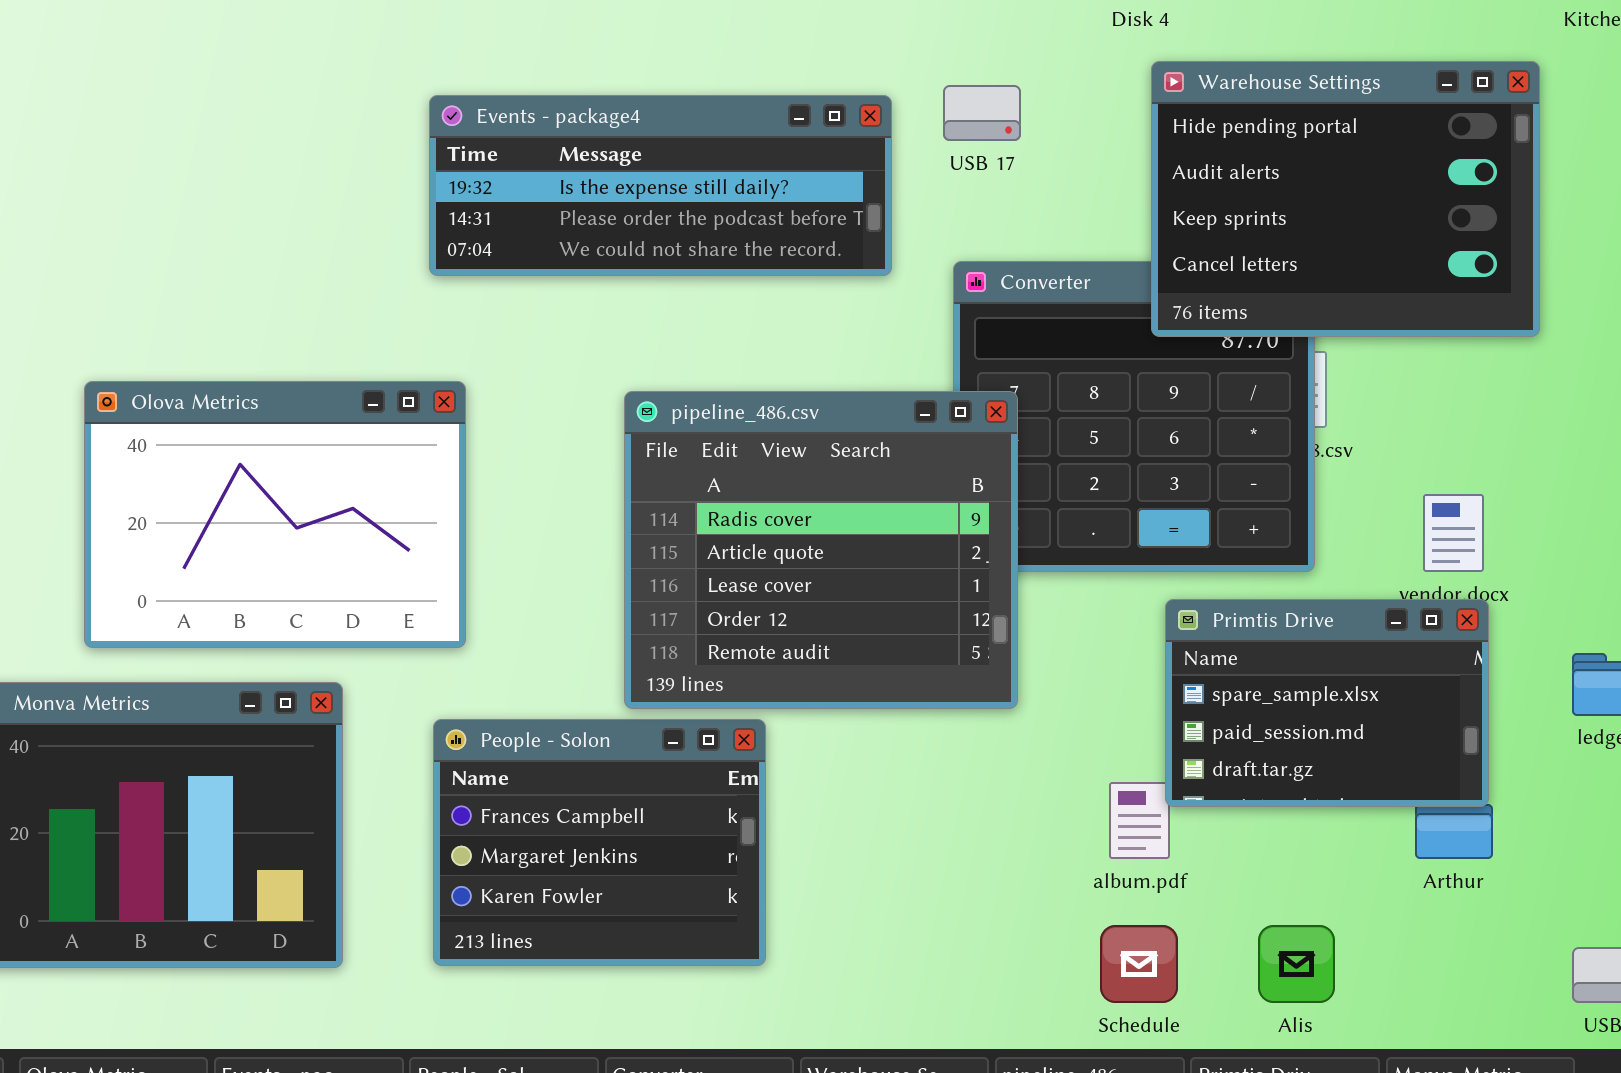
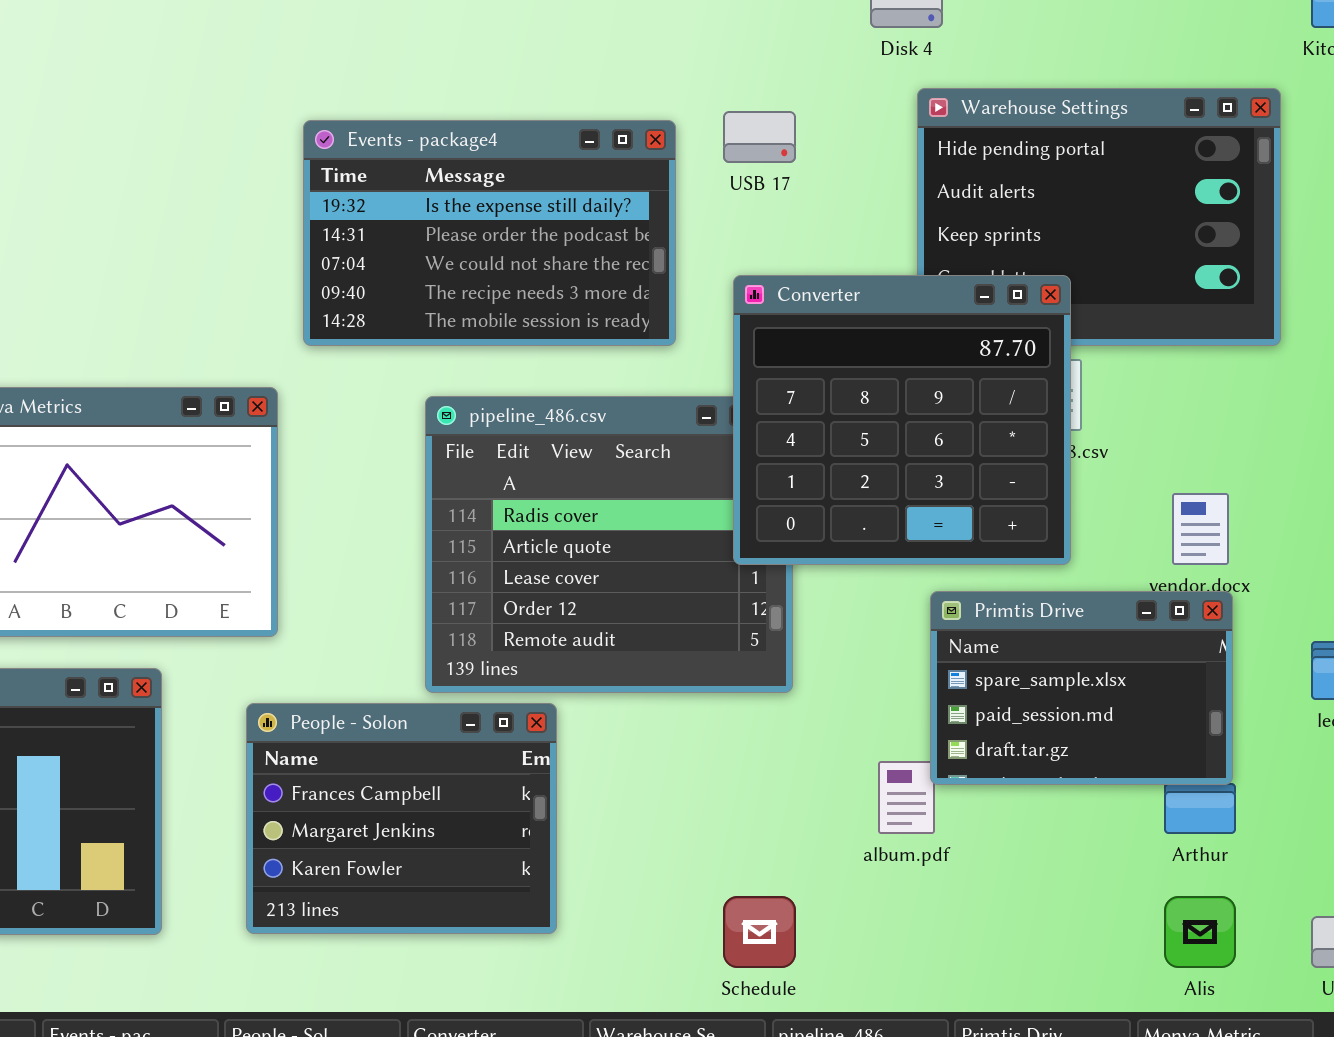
Events - package4: [429,95,892,276] -> [303,120,676,346], resized
Converter: [953,261,1315,572] -> [733,275,1071,565], raised
Schedule: [1100,925,1178,1003] -> [723,896,796,968], moved
Alis: [1258,925,1335,1003] -> [1164,896,1236,968], moved

